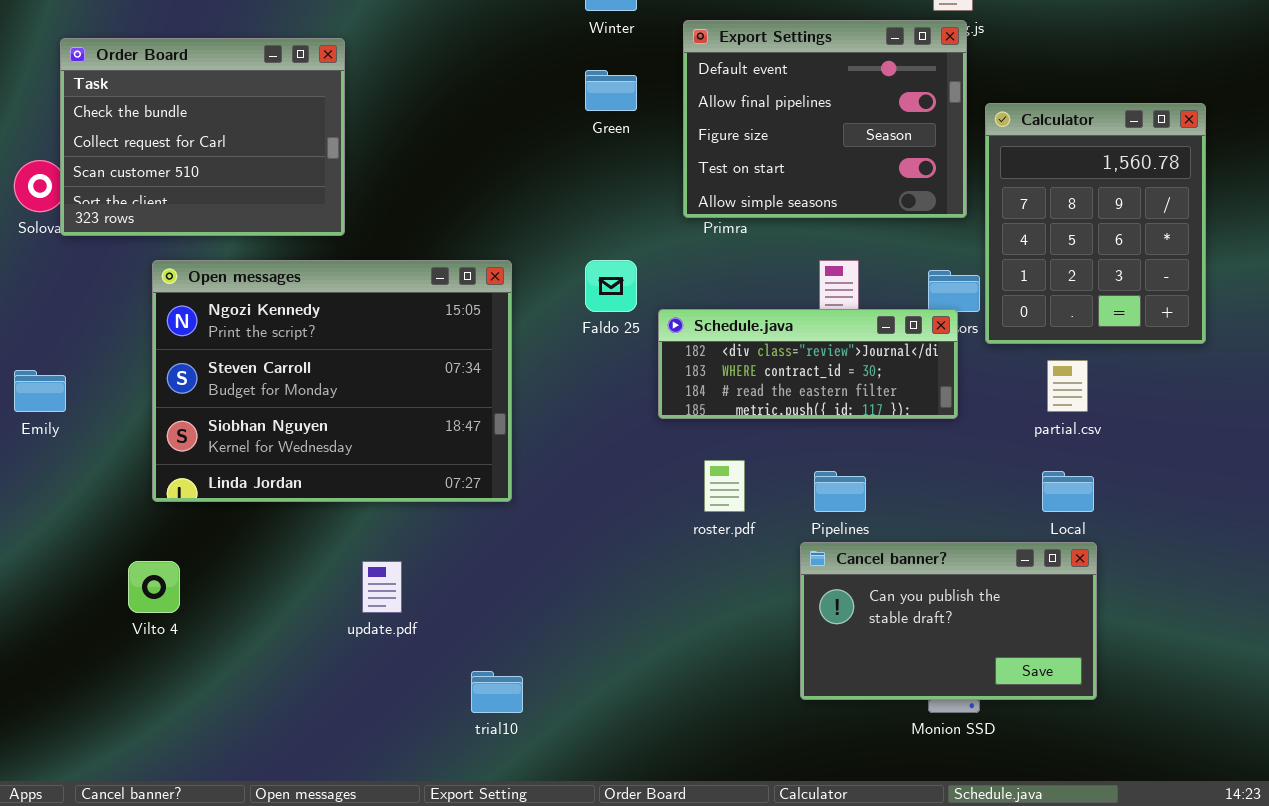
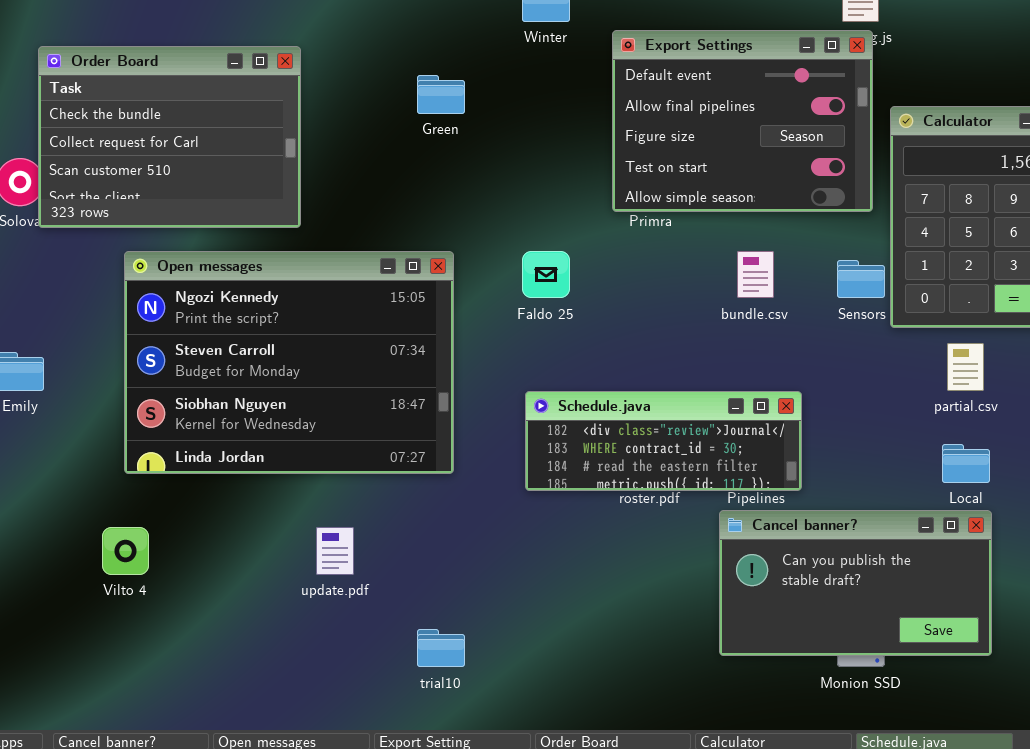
Green: [585,70,637,111] -> [417,75,465,114], moved
Schedule.java: [658,309,958,419] -> [525,391,802,491], moved

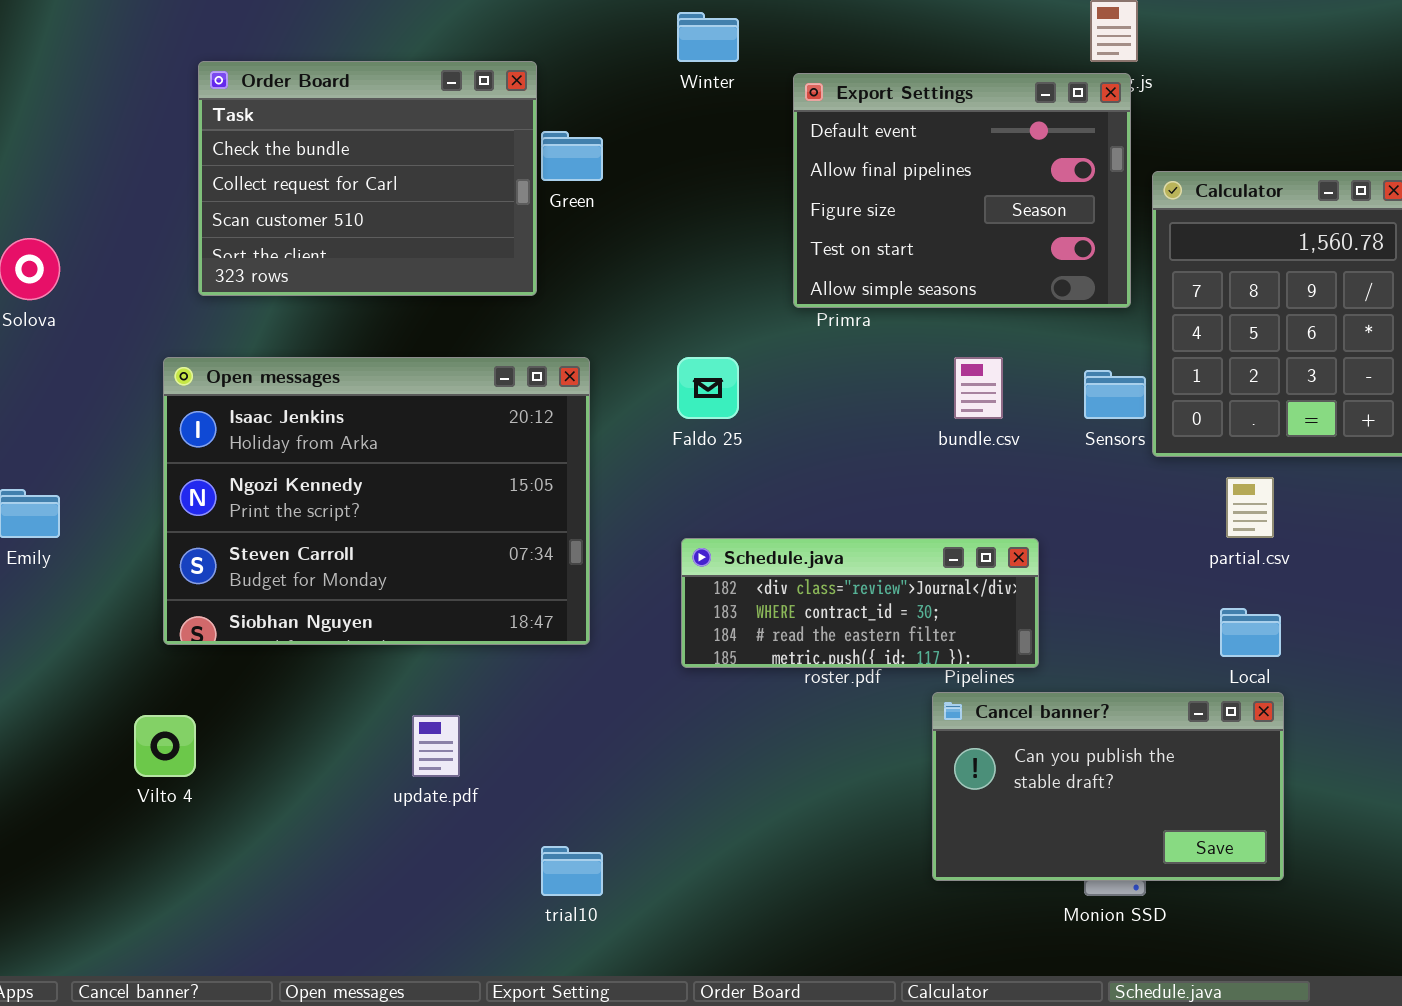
Order Board: [38,46,301,228] -> [198,61,537,296], moved
Open messages: [124,251,454,474] -> [163,357,590,645], scrolled up 1 row

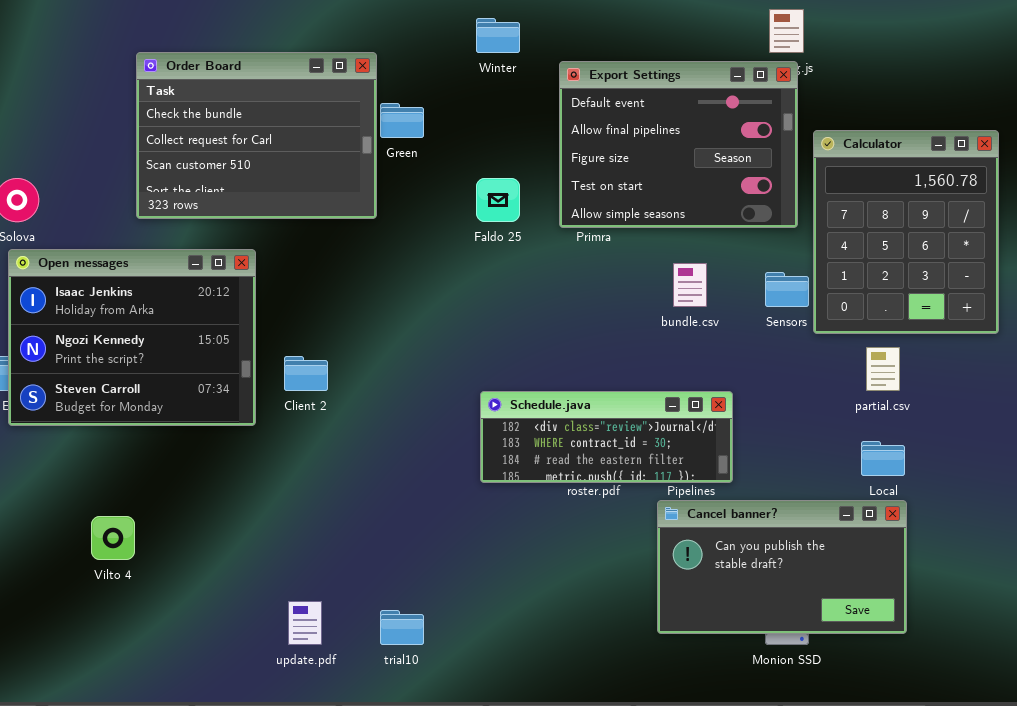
Open messages: [163,357,590,645] -> [8,249,256,426], moved, resized
Faldo 25: [677,357,739,419] -> [476,178,520,222], moved
update.pdf: [412,715,460,777] -> [288,601,322,645], moved

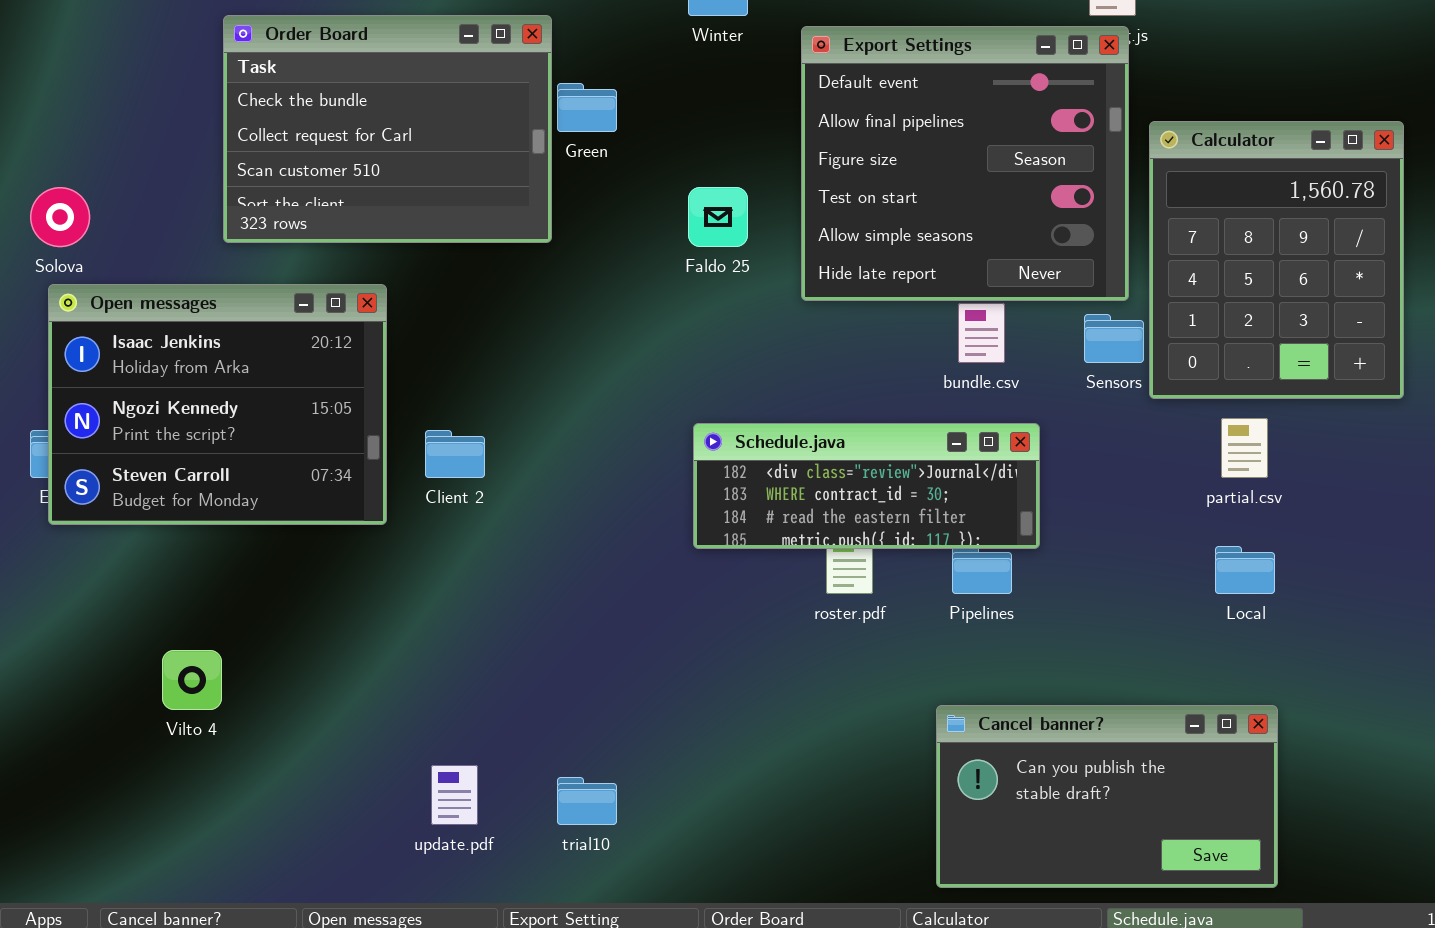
Export Settings: [559,61,798,228] -> [801,26,1129,301], resized
Schedule.java: [480,391,733,483] -> [693,423,1040,549], moved
Cancel banner?: [657,500,907,634] -> [936,705,1278,888], moved

